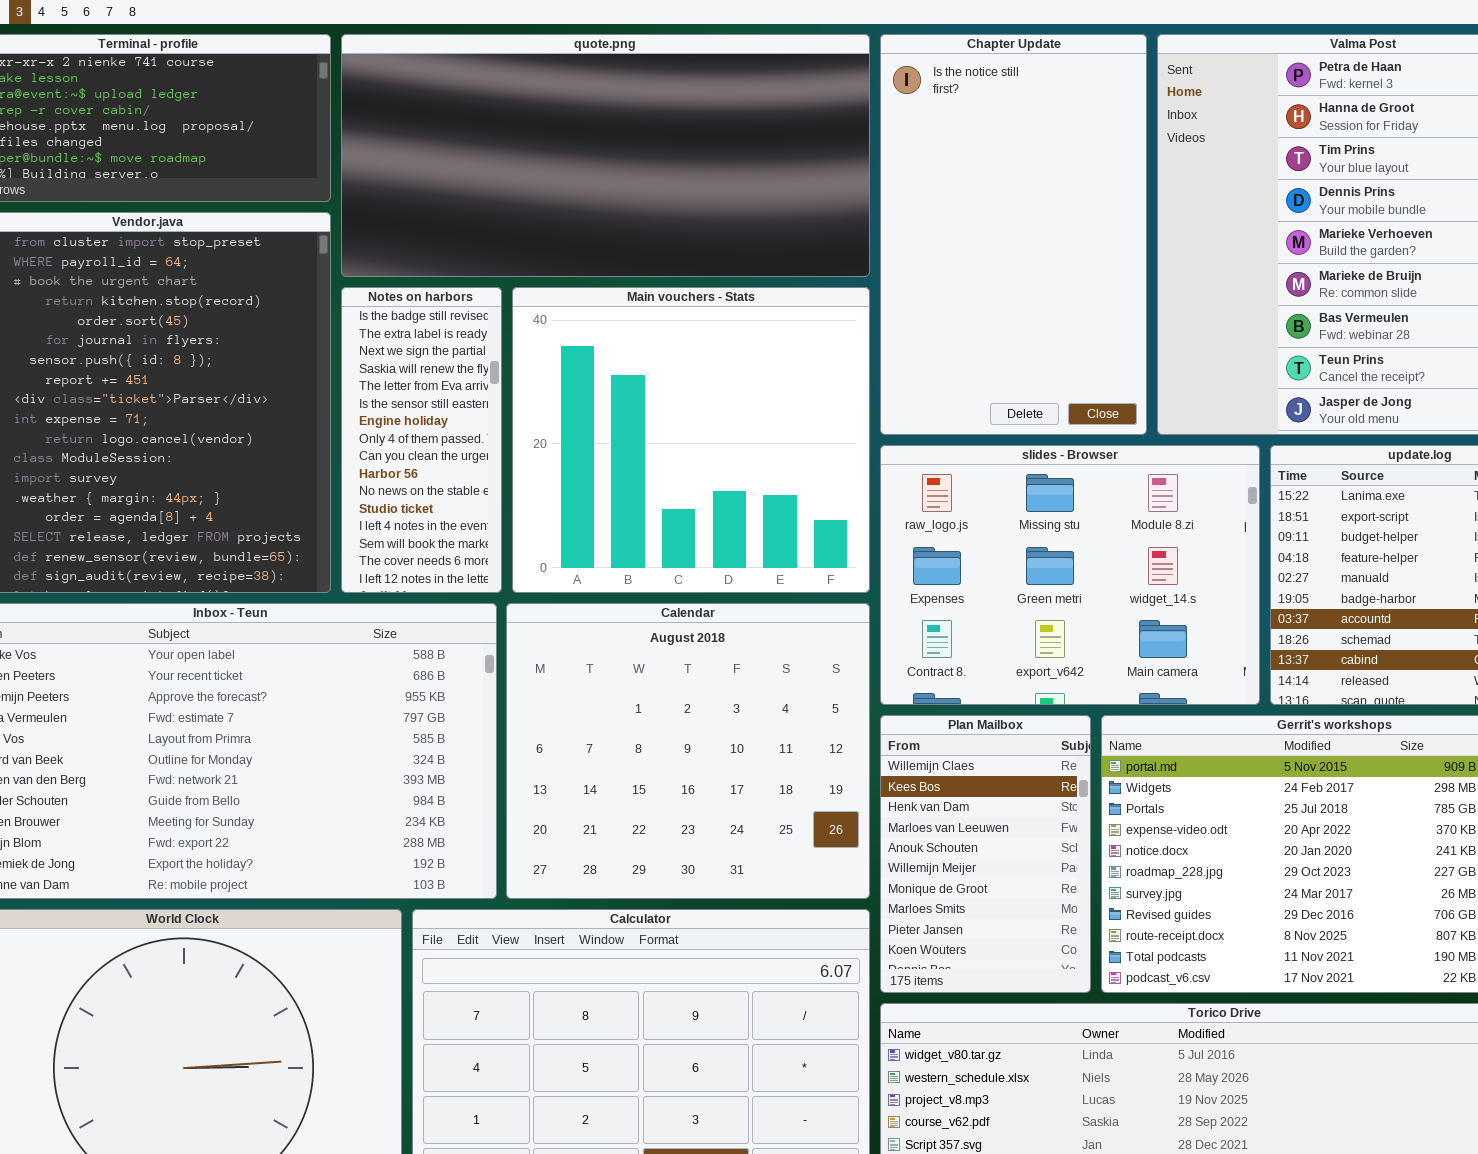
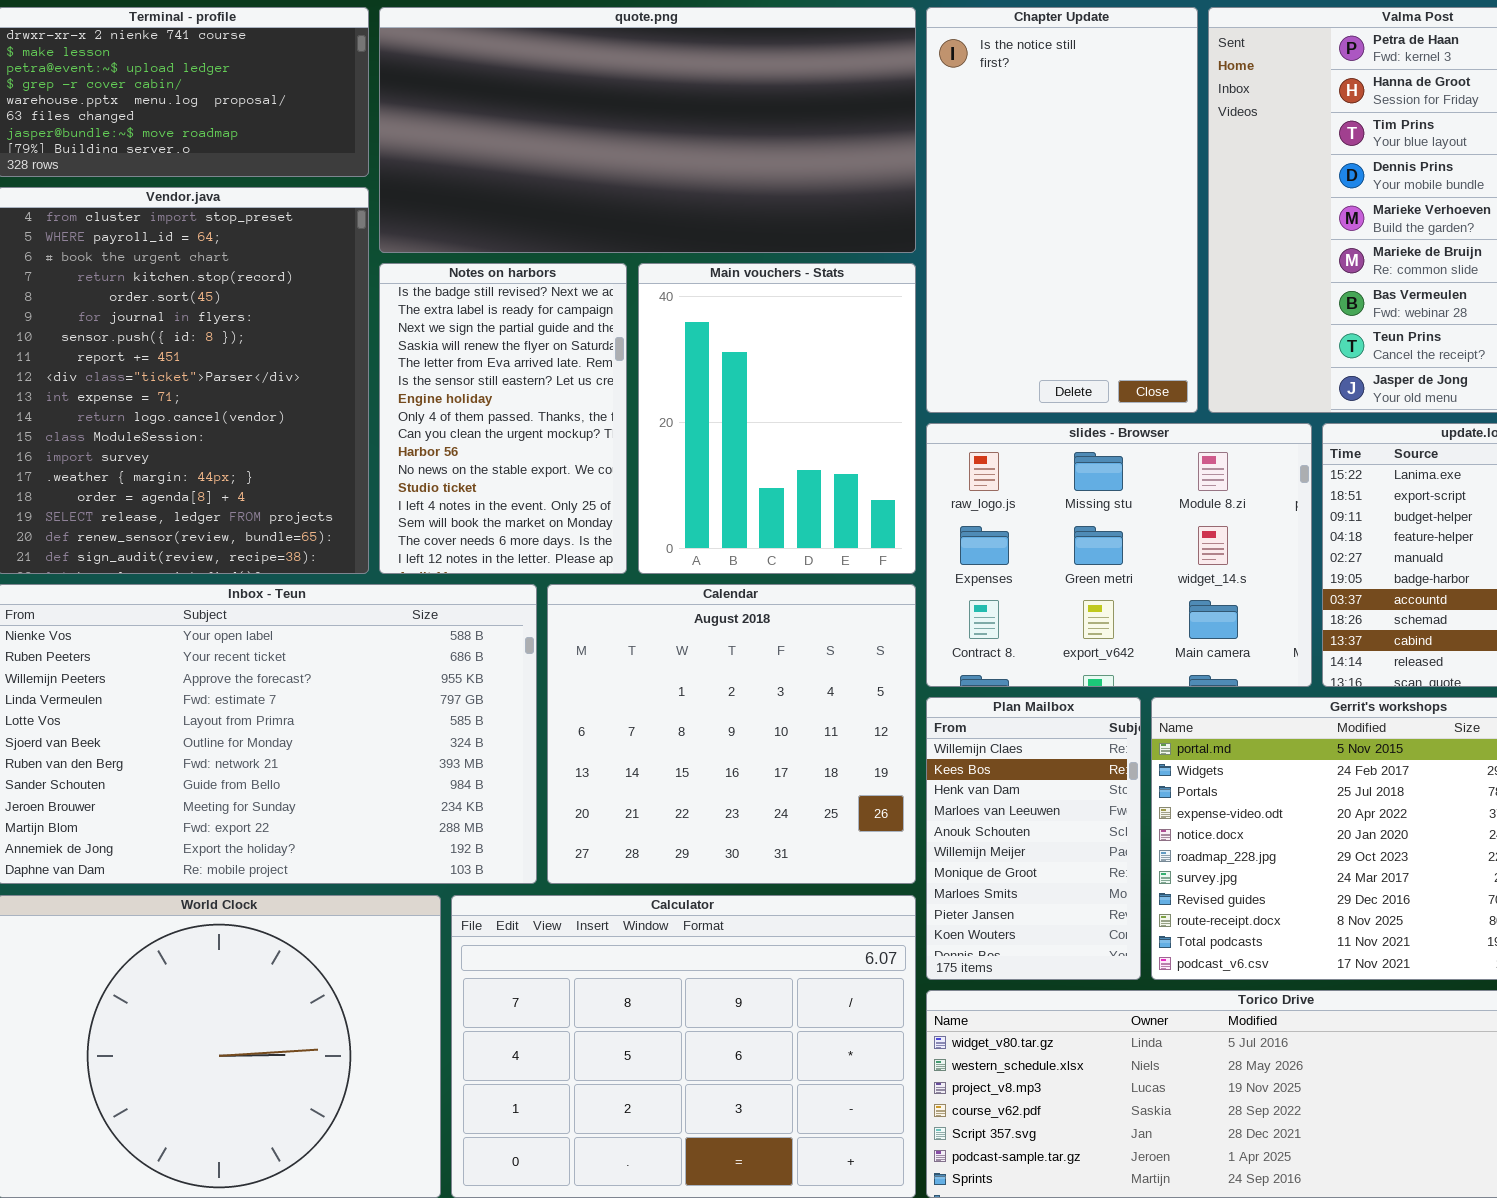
Notes on harbors: [341,287,502,593] -> [379,263,627,574], resized
Main vouchers - Stats: [512,287,870,593] -> [638,263,916,574], resized

